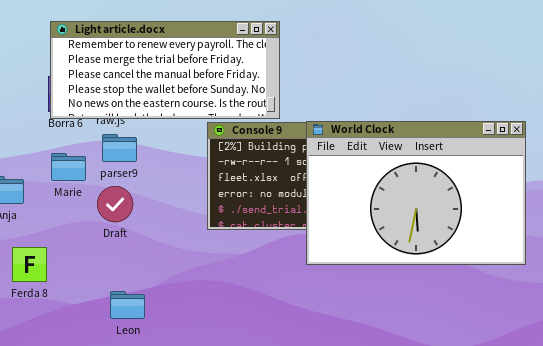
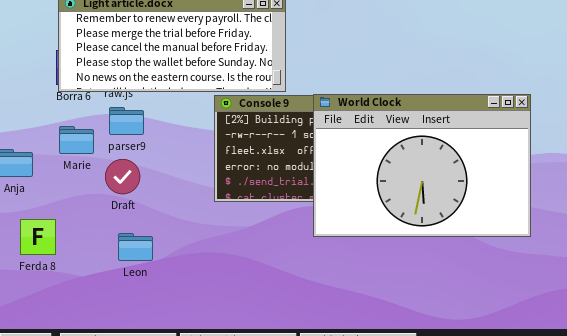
Leon: [110,291,145,319] -> [118,233,153,261], moved

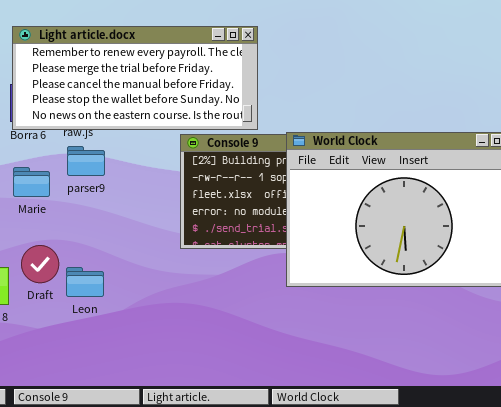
Draft: [105,159,140,194] -> [21,245,59,283], moved
Leon: [118,233,153,261] -> [66,267,104,297], moved

